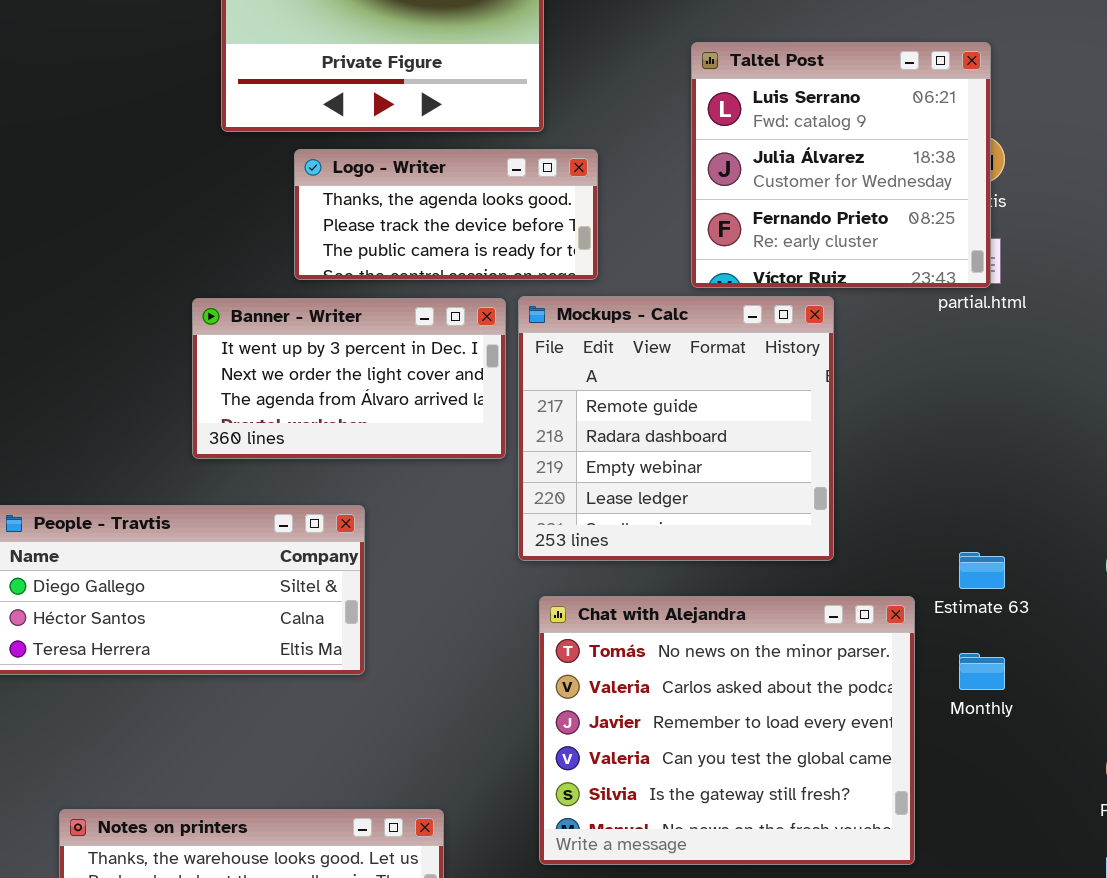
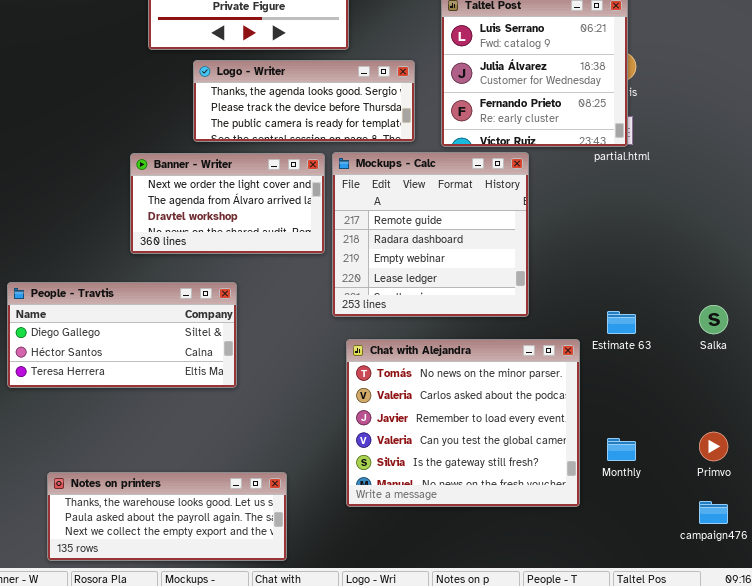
Logo - Writer: [294,149,598,280] -> [193,60,415,142], resized
Banner - Writer: [192,298,506,459] -> [130,153,325,254], scrolled down 1 row
Monthly: [959,653,1005,690] -> [607,438,636,461], moved

